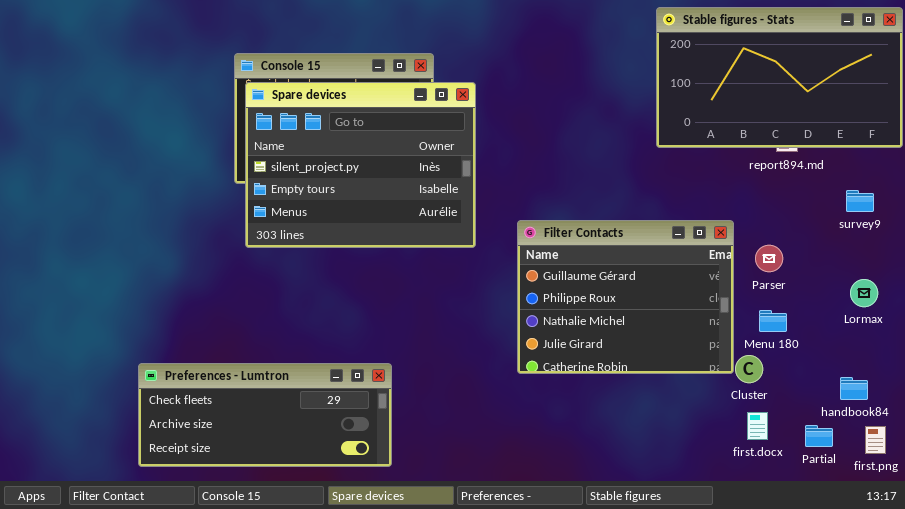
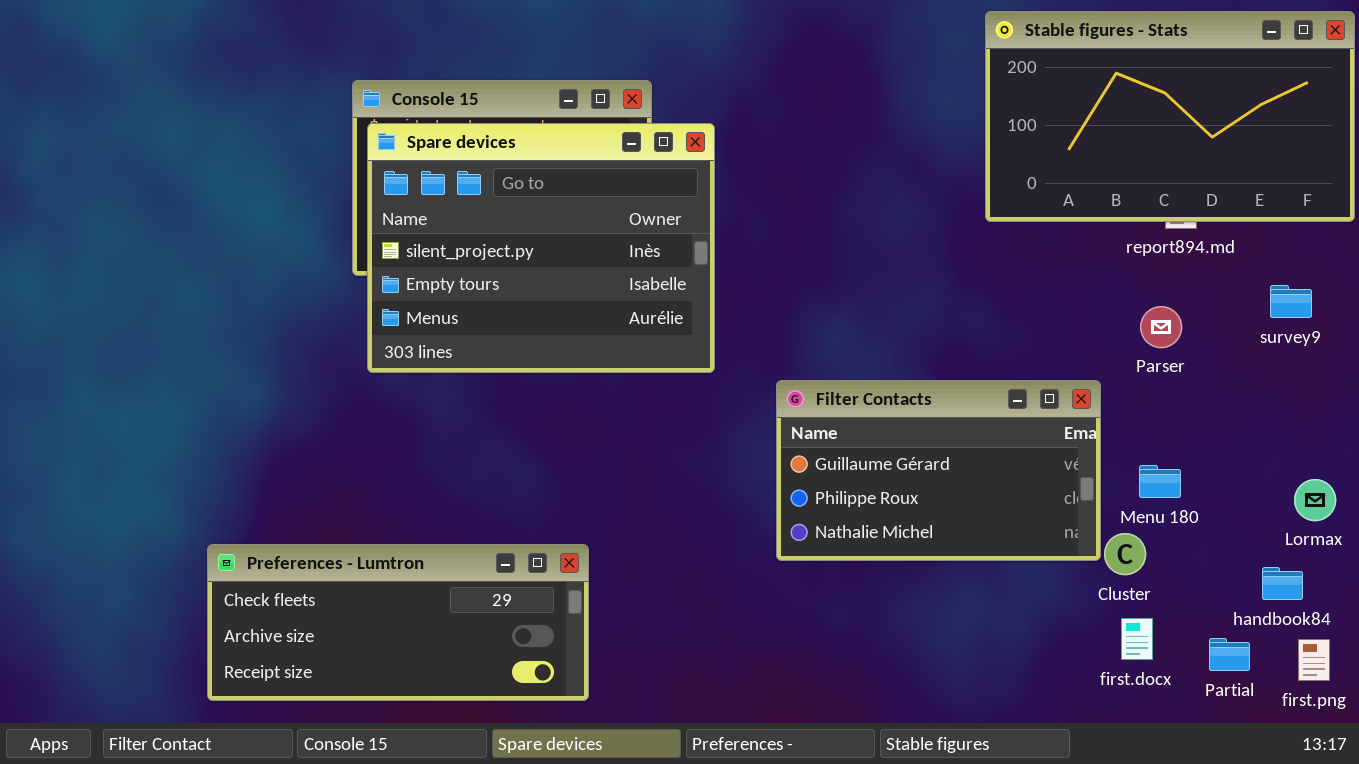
Filter Contacts: [517,220,734,374] -> [776,380,1101,561], resized
Parser: [755,245,783,272] -> [1140,306,1182,348], moved
Lormax: [850,279,878,307] -> [1294,479,1336,521], moved

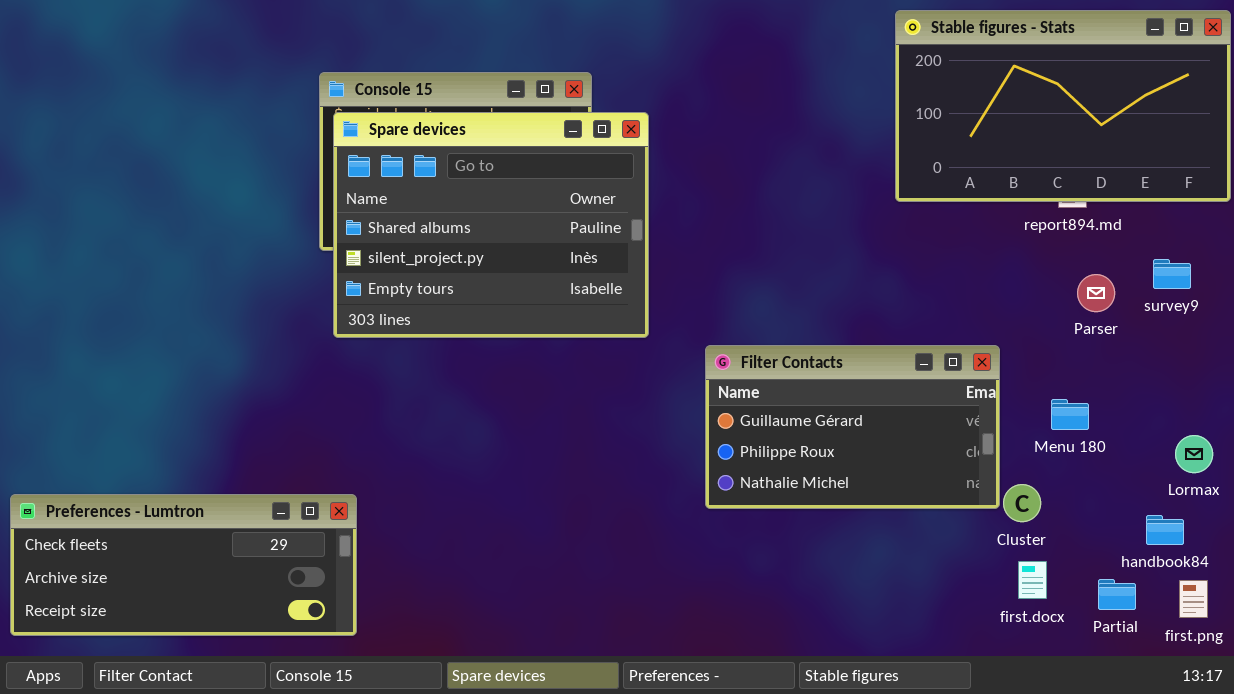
Spare devices: [367,123,715,373] -> [333,112,649,338], scrolled up 1 row
Parser: [1140,306,1182,348] -> [1077,274,1115,312], moved
Menu 180: [1139,465,1181,498] -> [1051,399,1089,430], moved
Preferences - Lumtron: [207,544,589,701] -> [10,494,357,636], moved

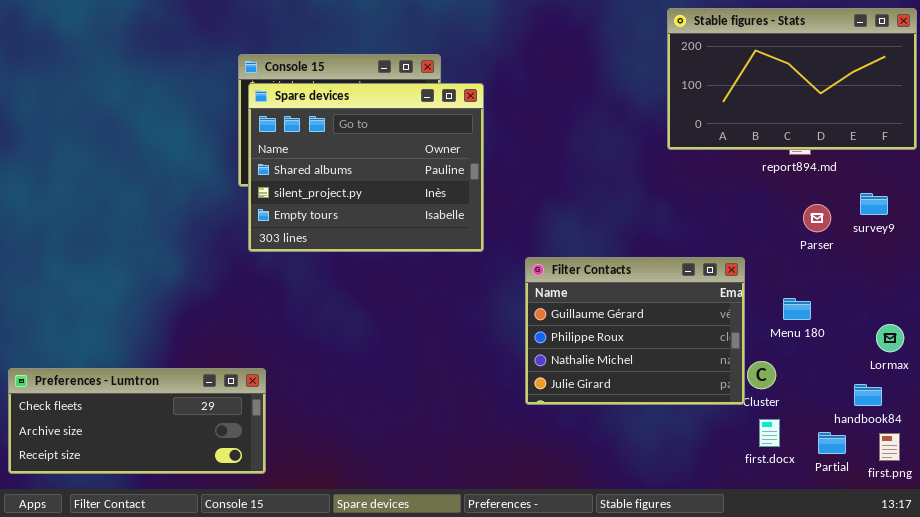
Filter Contacts: [705,345,1000,509] -> [525,257,745,405], resized

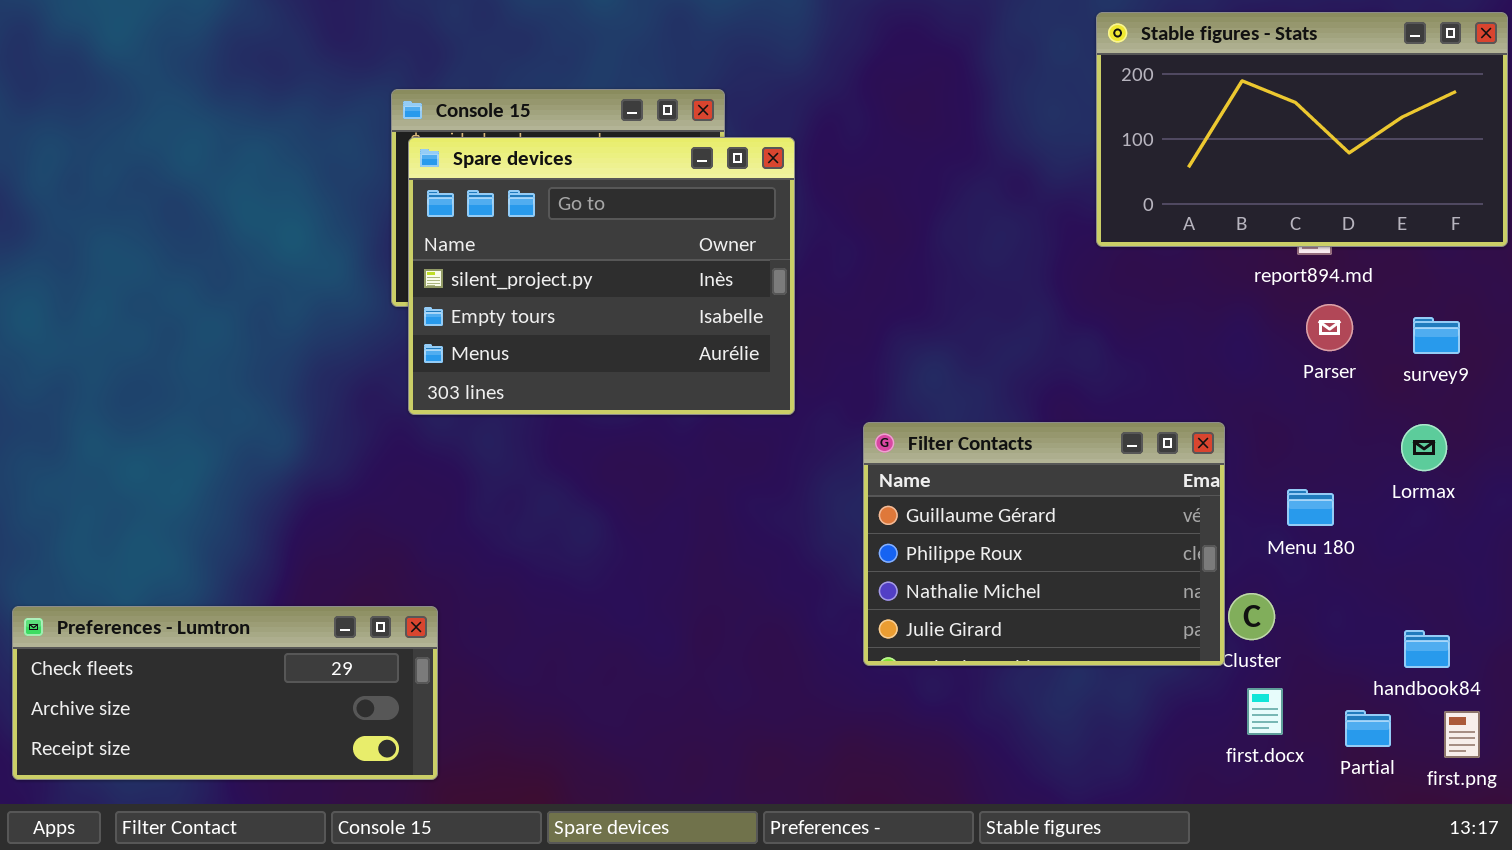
Spare devices: [248,83,484,252] -> [408,137,795,415], scrolled down 1 row
Parser: [803,204,831,232] -> [1306,304,1353,351], moved
Lormax: [876,324,904,352] -> [1401,424,1447,471], moved

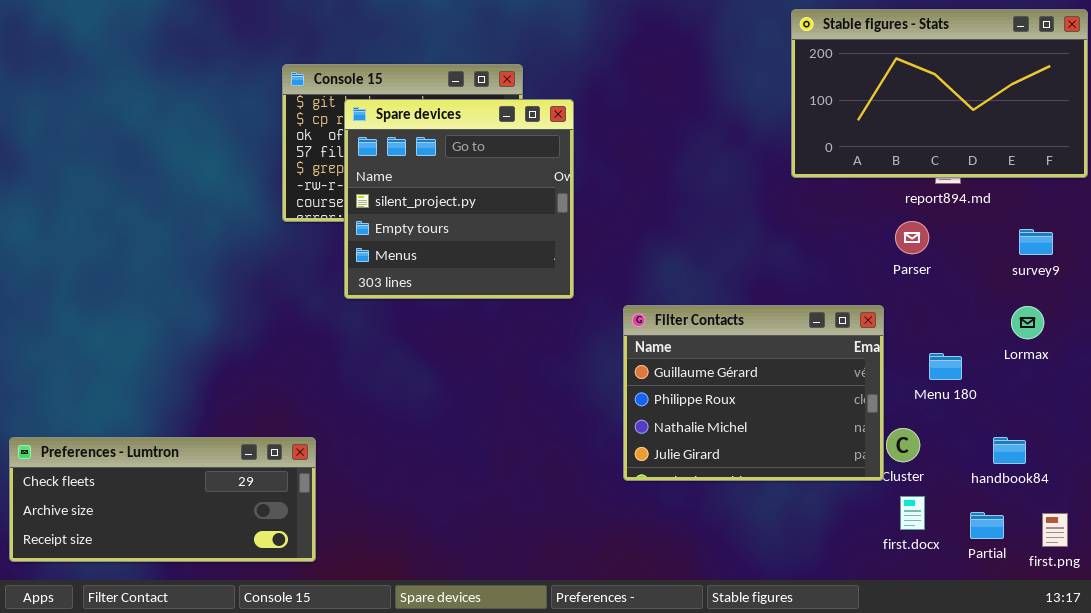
Spare devices: [408,137,795,415] -> [344,99,574,299], resized
Parser: [1306,304,1353,351] -> [895,221,929,254], moved
handbook84: [1404,630,1450,668] -> [993,437,1026,464], moved

